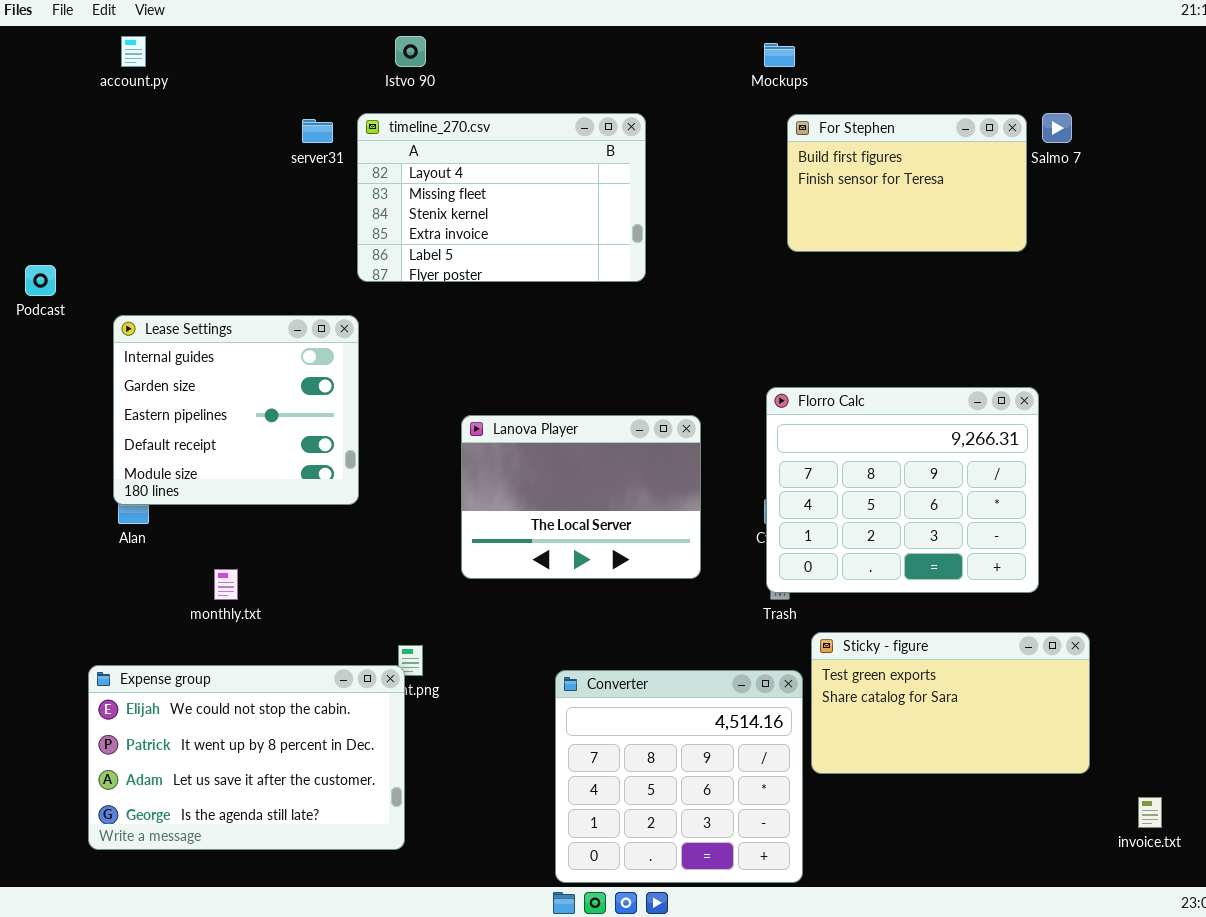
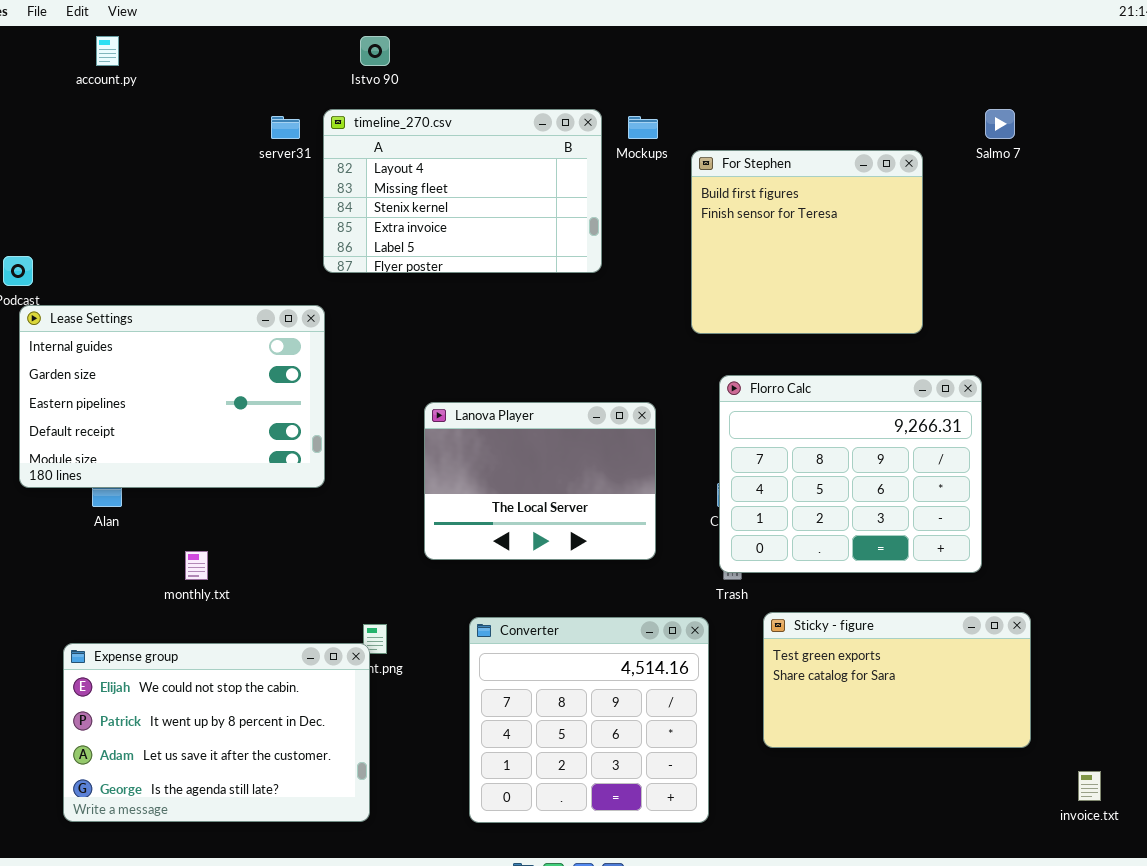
Mockups: [764,43,795,67] -> [628,116,658,139], moved
For Stephen: [787,114,1027,252] -> [691,150,923,334], moved, resized
Lease Settings: [113,315,359,505] -> [19,305,325,488], resized
Converter: [555,670,803,883] -> [469,617,709,823], moved

